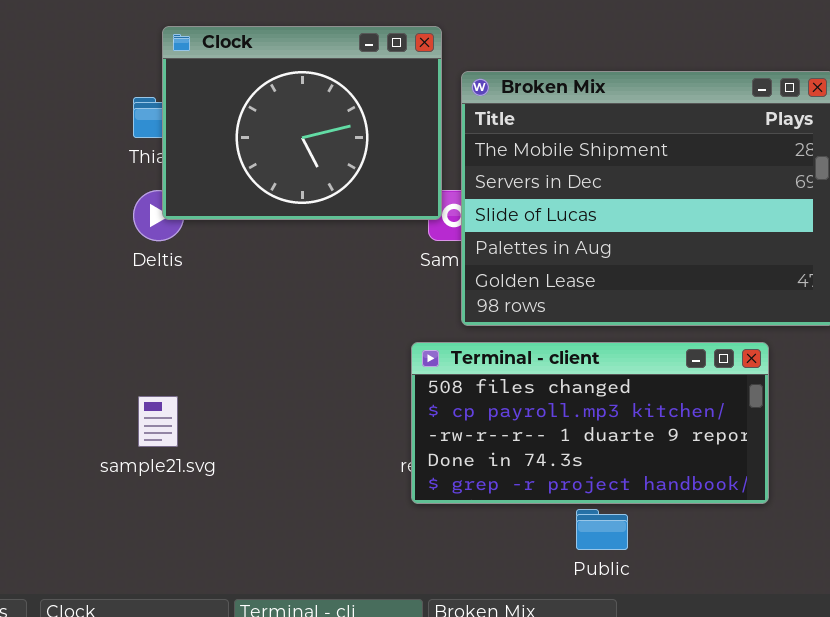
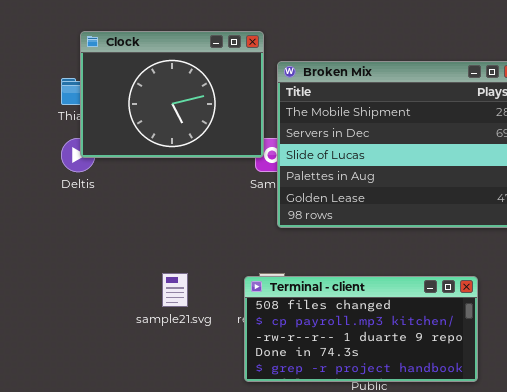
Terminal - client: [411,342,769,504] -> [244,276,478,382], moved
sample21.svg: [138,396,178,447] -> [162,273,188,307], moved

